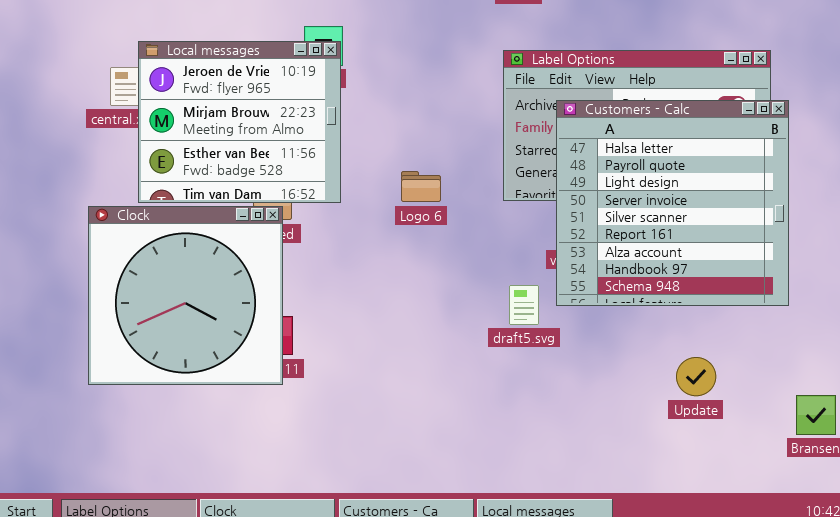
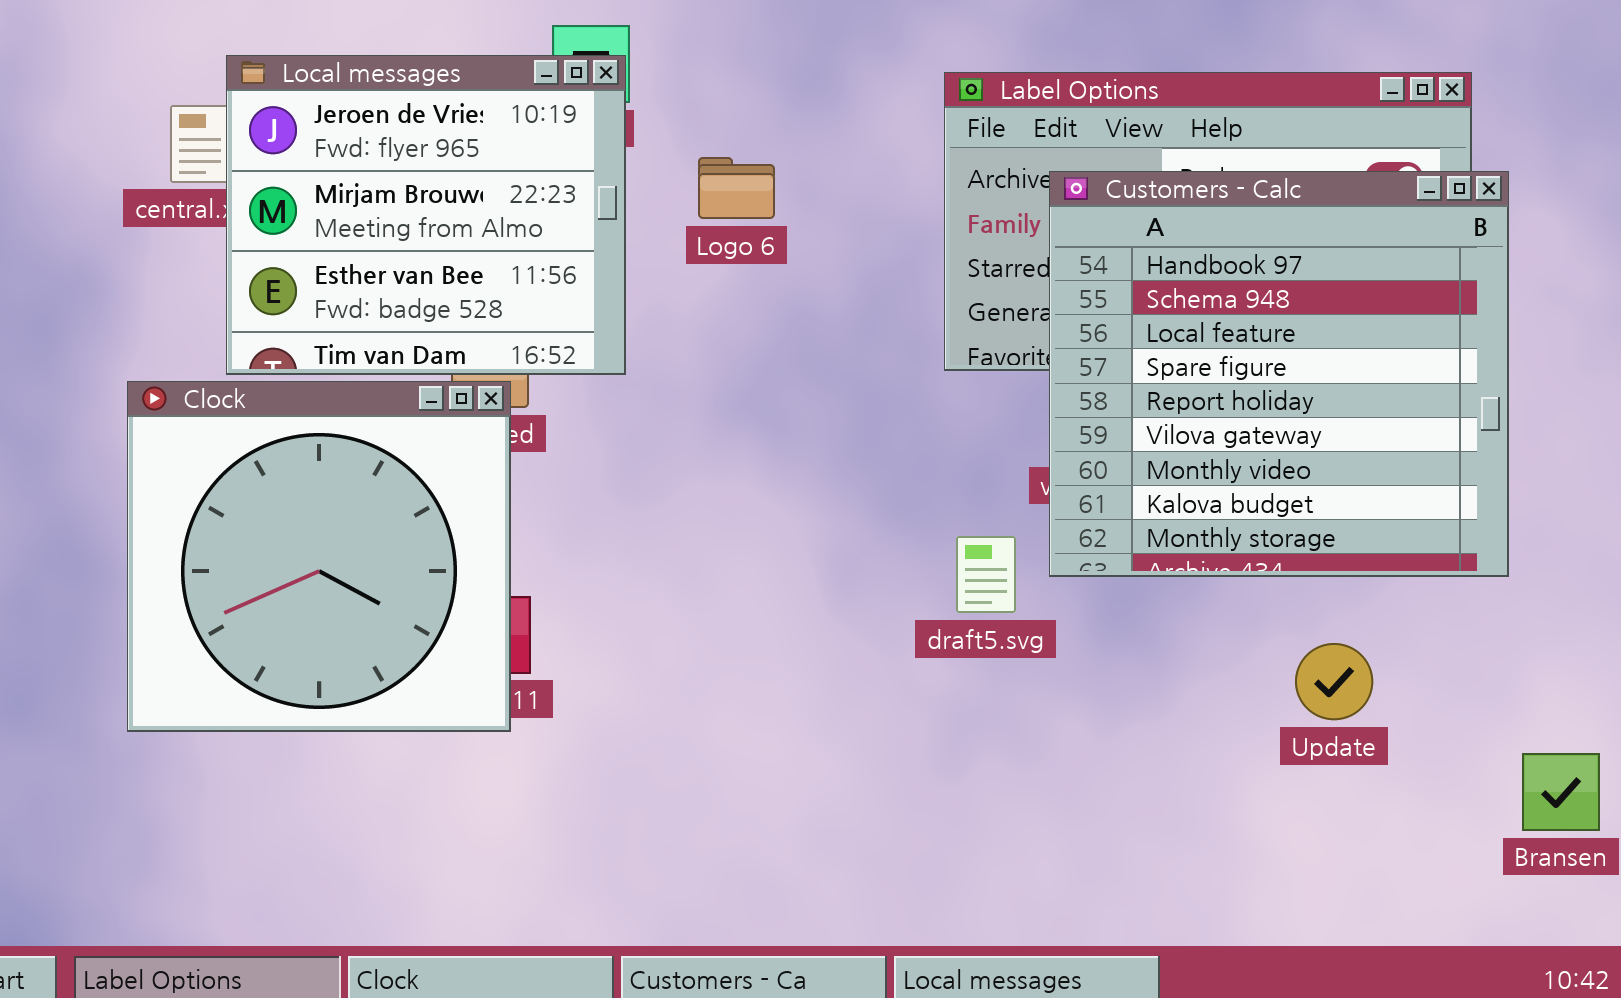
Customers - Calc: [556,100,789,306] -> [1049,171,1509,577], scrolled down 7 rows
Logo 6: [401,171,441,202] -> [698,157,775,219], moved
Update: [676,357,716,396] -> [1295,643,1373,720], moved

